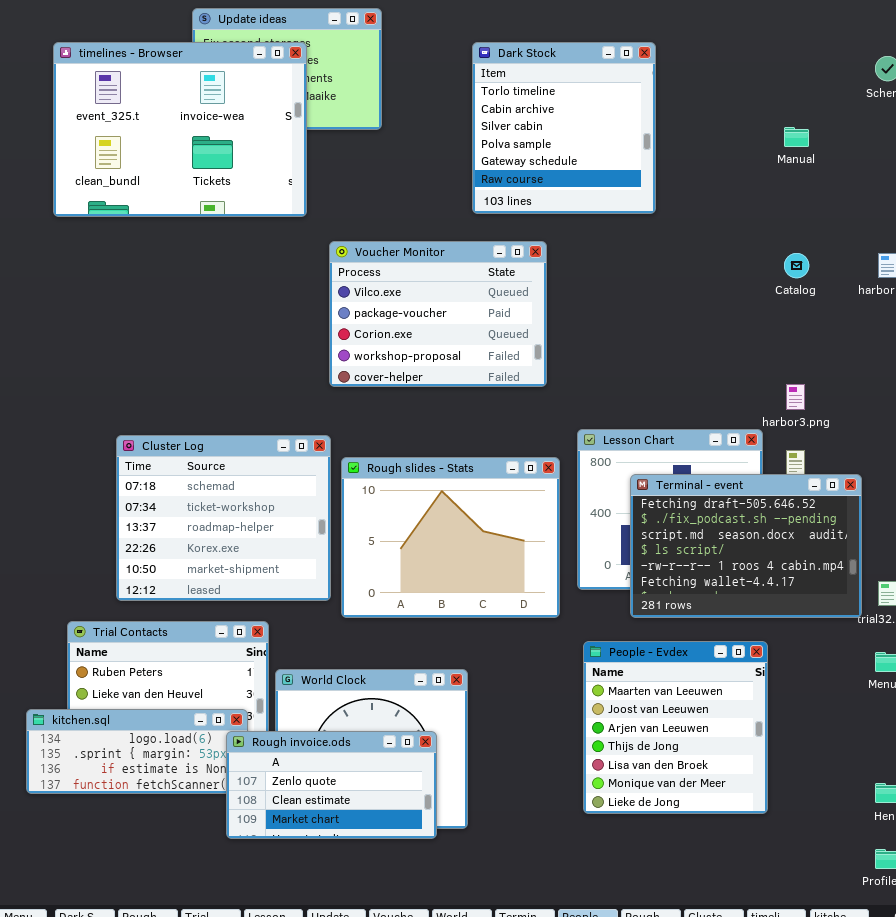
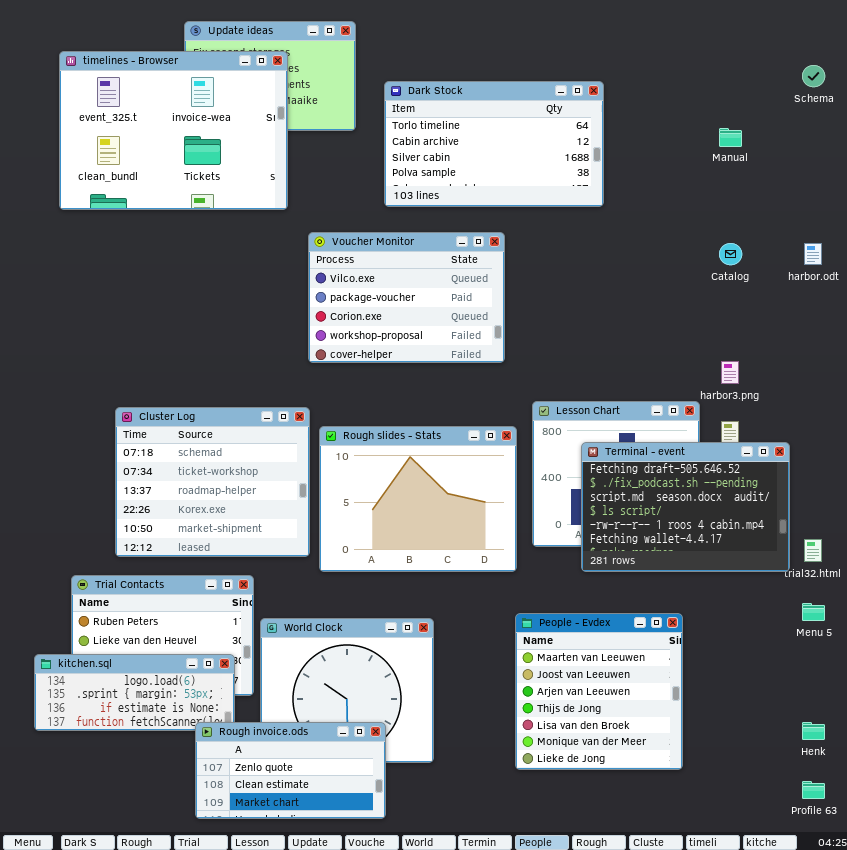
Dark Stock: [472,42,656,214] -> [384,81,604,207], resized
People - Evdex: [583,641,768,814] -> [515,613,683,770], moved
Rough invoice.ods: [226,731,437,839] -> [195,722,386,819], moved

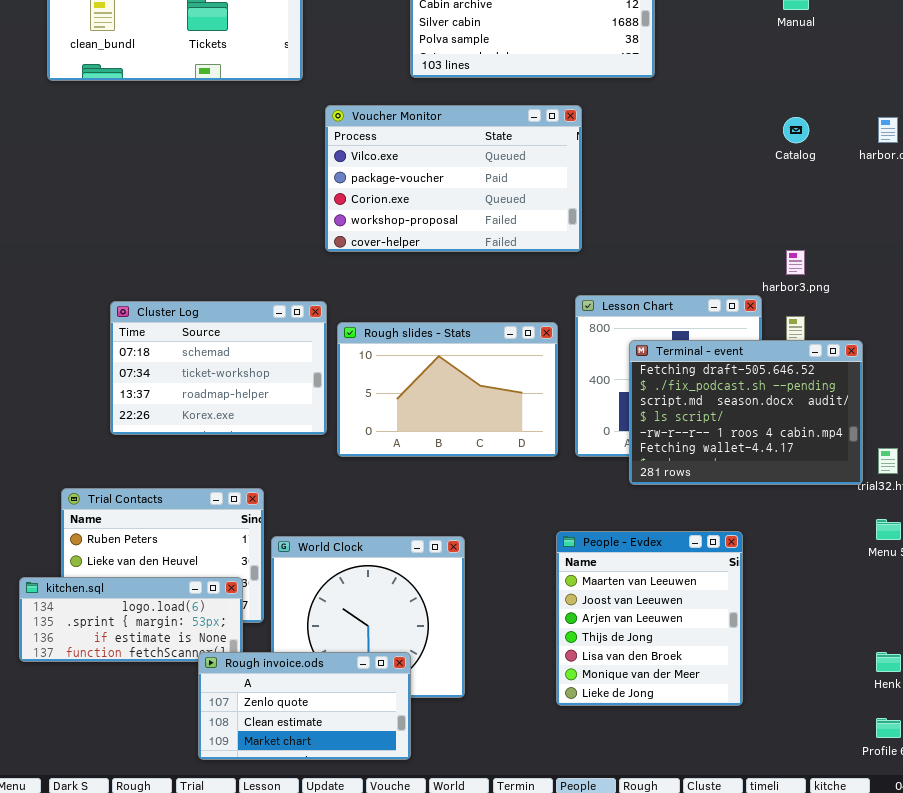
Voucher Monitor: [308,232,505,363] -> [325,105,582,252], resized
Cluster Log: [115,407,310,557] -> [110,301,327,435], resized
Rough slides - Stats: [319,426,517,572] -> [337,322,558,457], resized

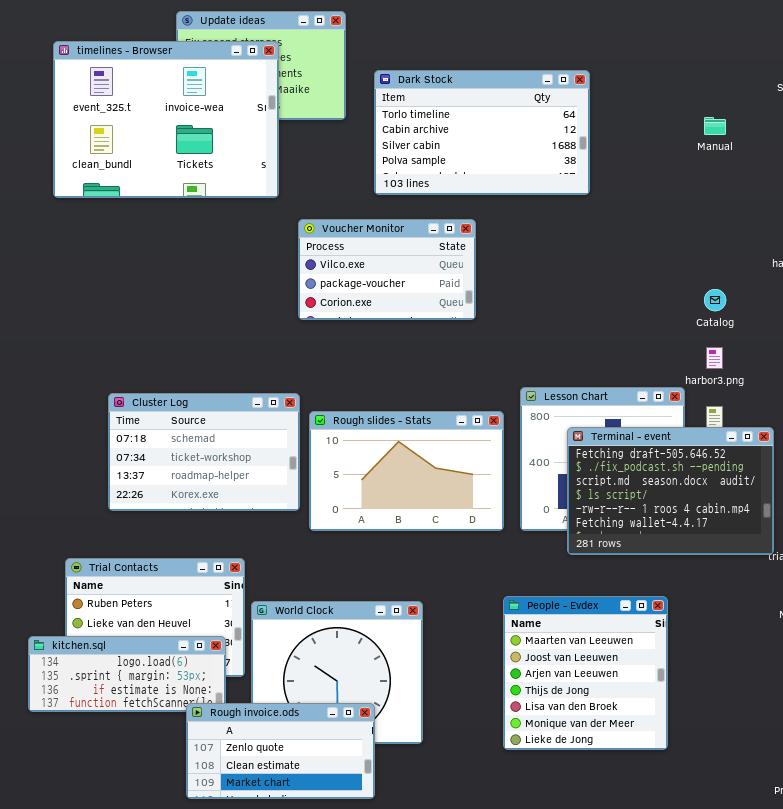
Voucher Monitor: [325,105,582,252] -> [298,219,476,320], resized
Catalog: [783,117,809,143] -> [704,289,726,311], moved

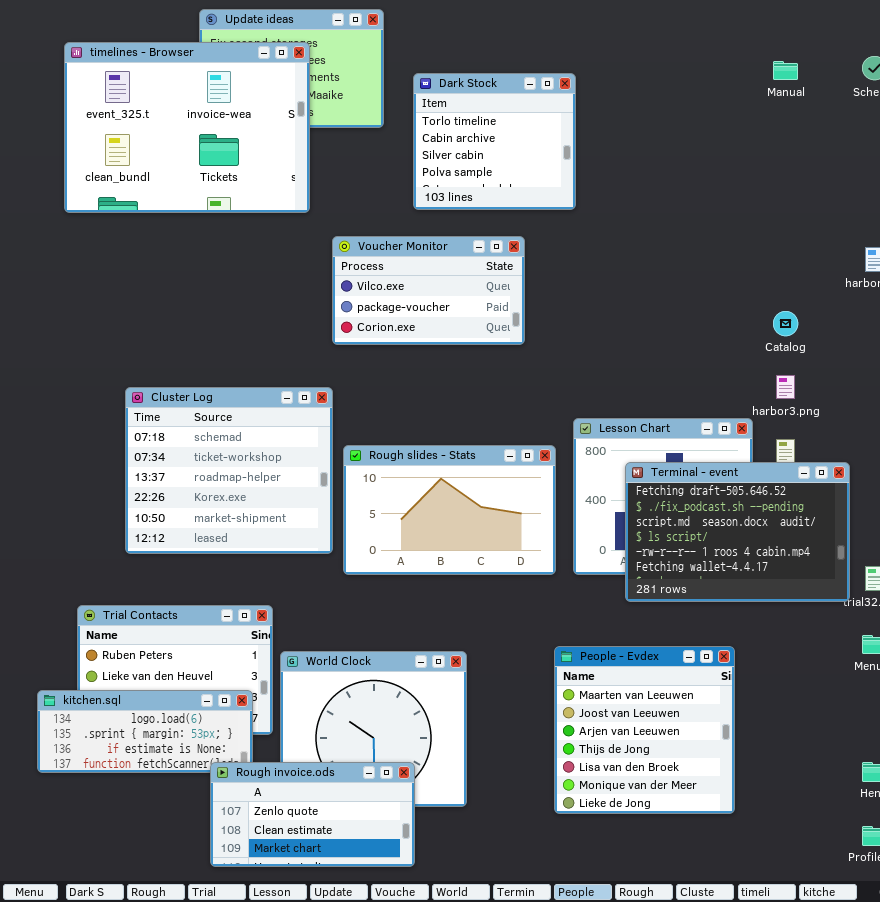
Dark Stock: [374,70,590,195] -> [413,73,576,210], resized
Manual: [704,117,726,135] -> [773,61,798,80], moved
Cluster Log: [108,393,300,511] -> [125,387,333,554], resized

